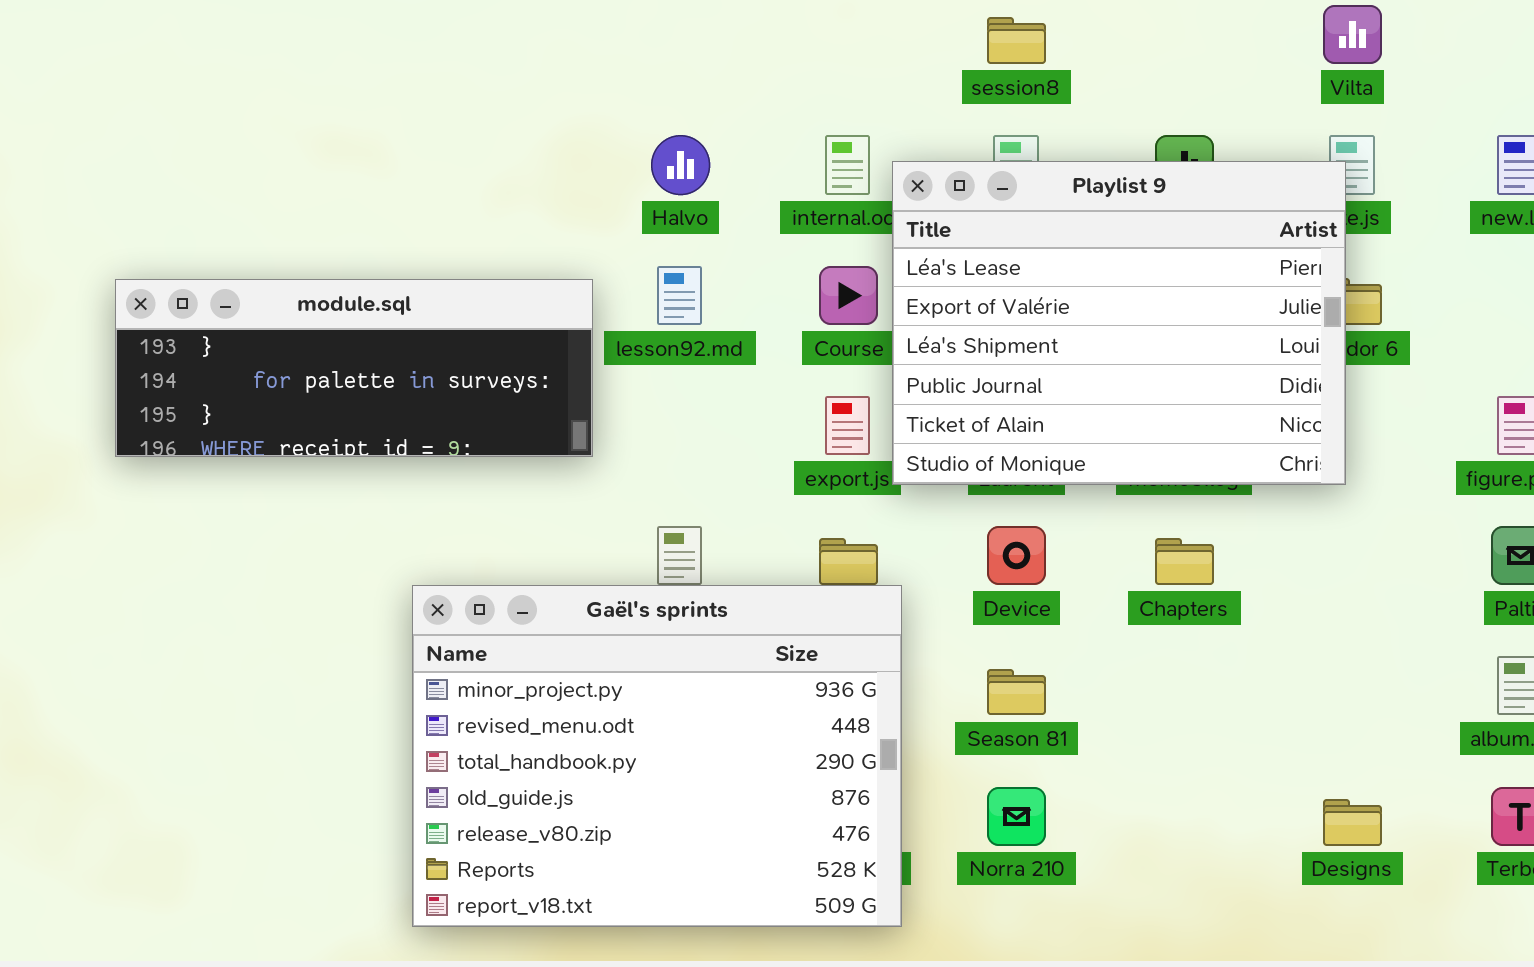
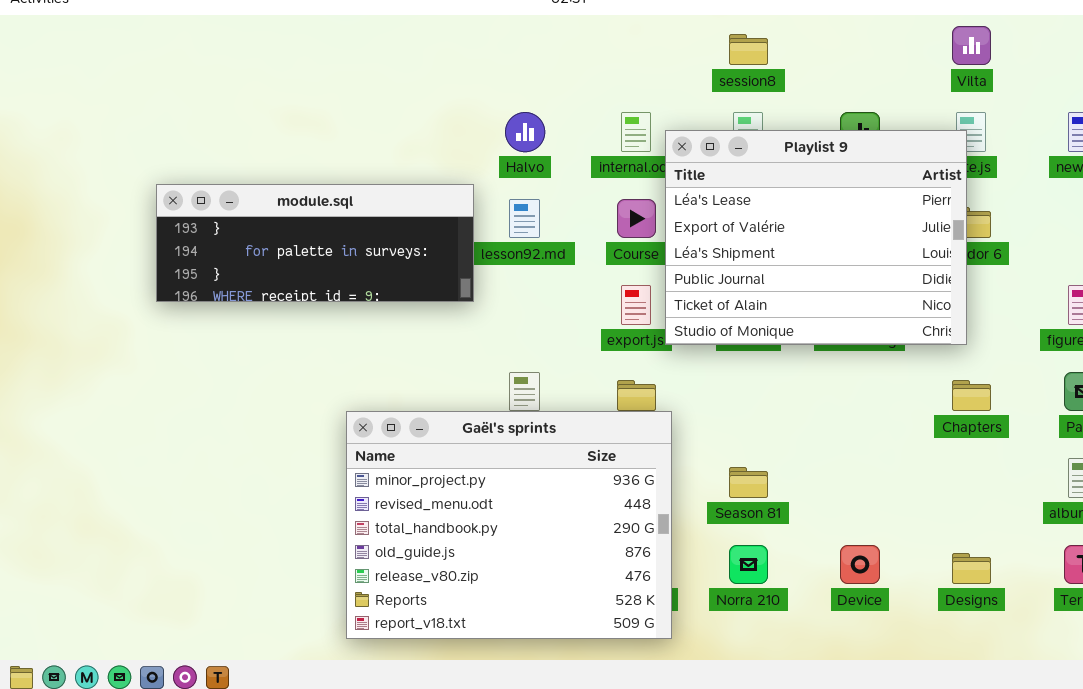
module.sql: [115,279,593,457] -> [156,184,474,302], moved
Device: [987,526,1046,585] -> [840,545,880,584], moved
Chapters: [1155,538,1214,585] -> [952,380,991,411], moved

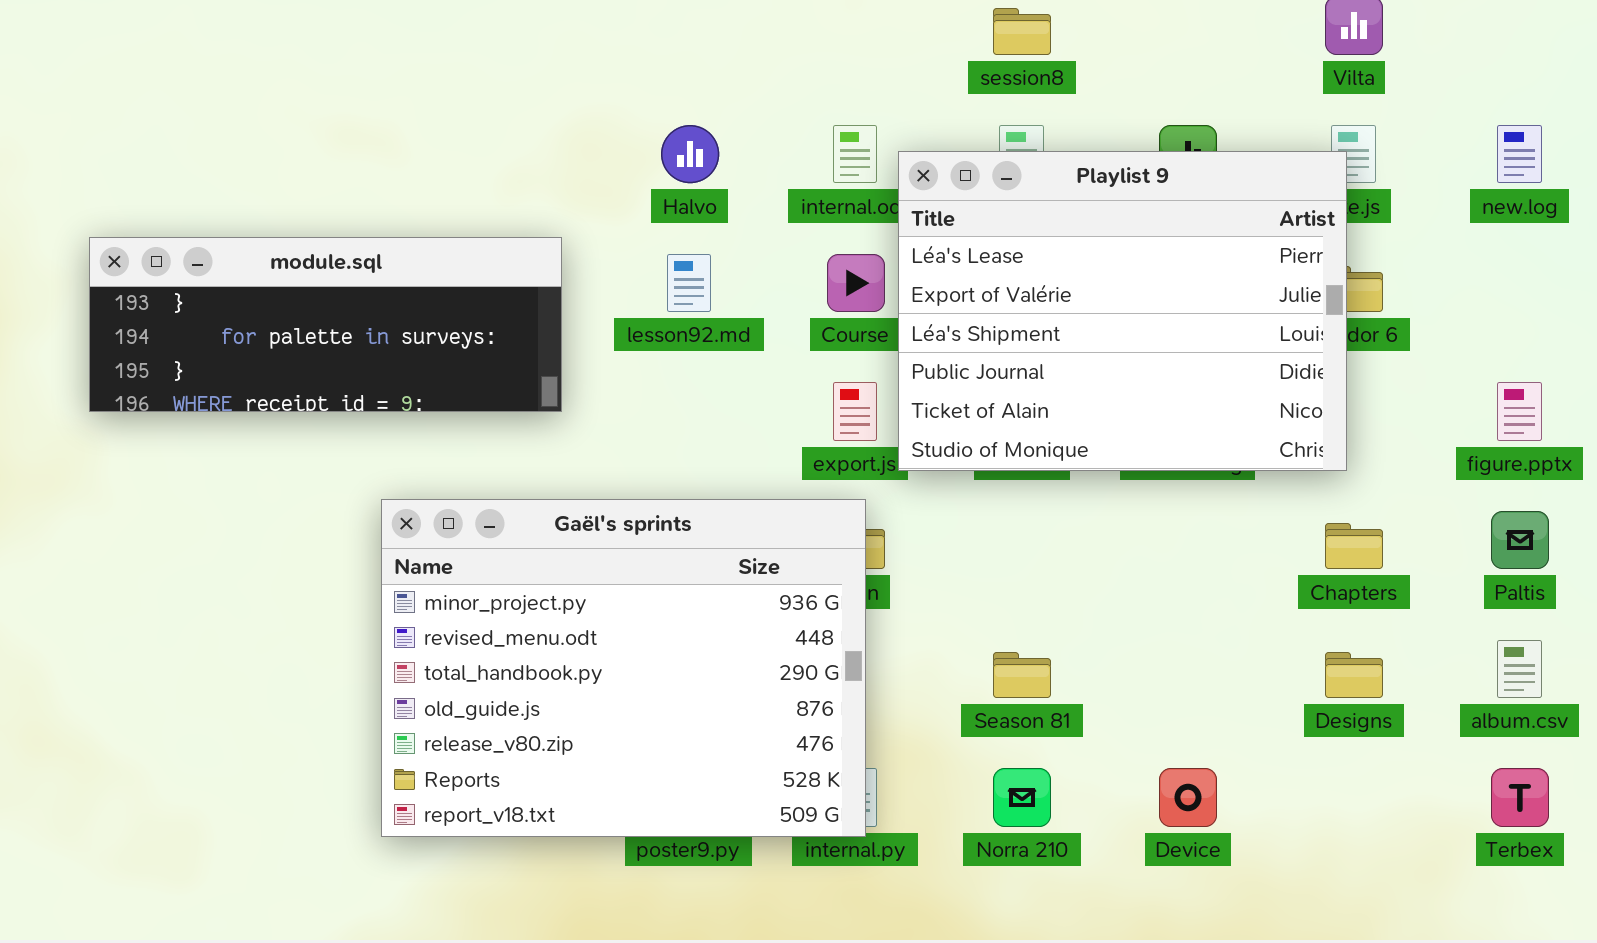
module.sql: [156,184,474,302] -> [89,237,562,412], moved
Gaël's sprints: [346,411,672,639] -> [381,499,866,837], moved
Designs: [952,553,991,584] -> [1325,652,1383,698], moved

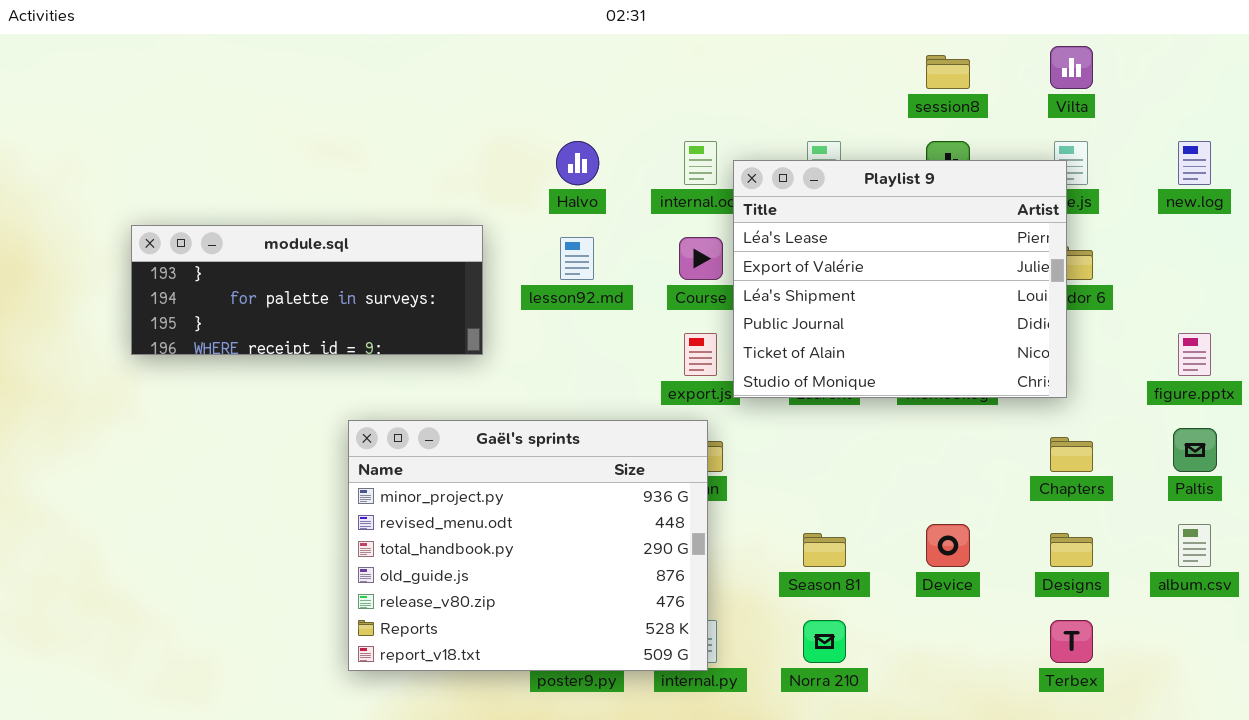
session8: [993,8,1051,55] -> [926,55,970,89], moved
Device: [1159,768,1217,827] -> [926,524,970,567], moved
Terbex: [1491,768,1549,827] -> [1050,620,1093,663], moved

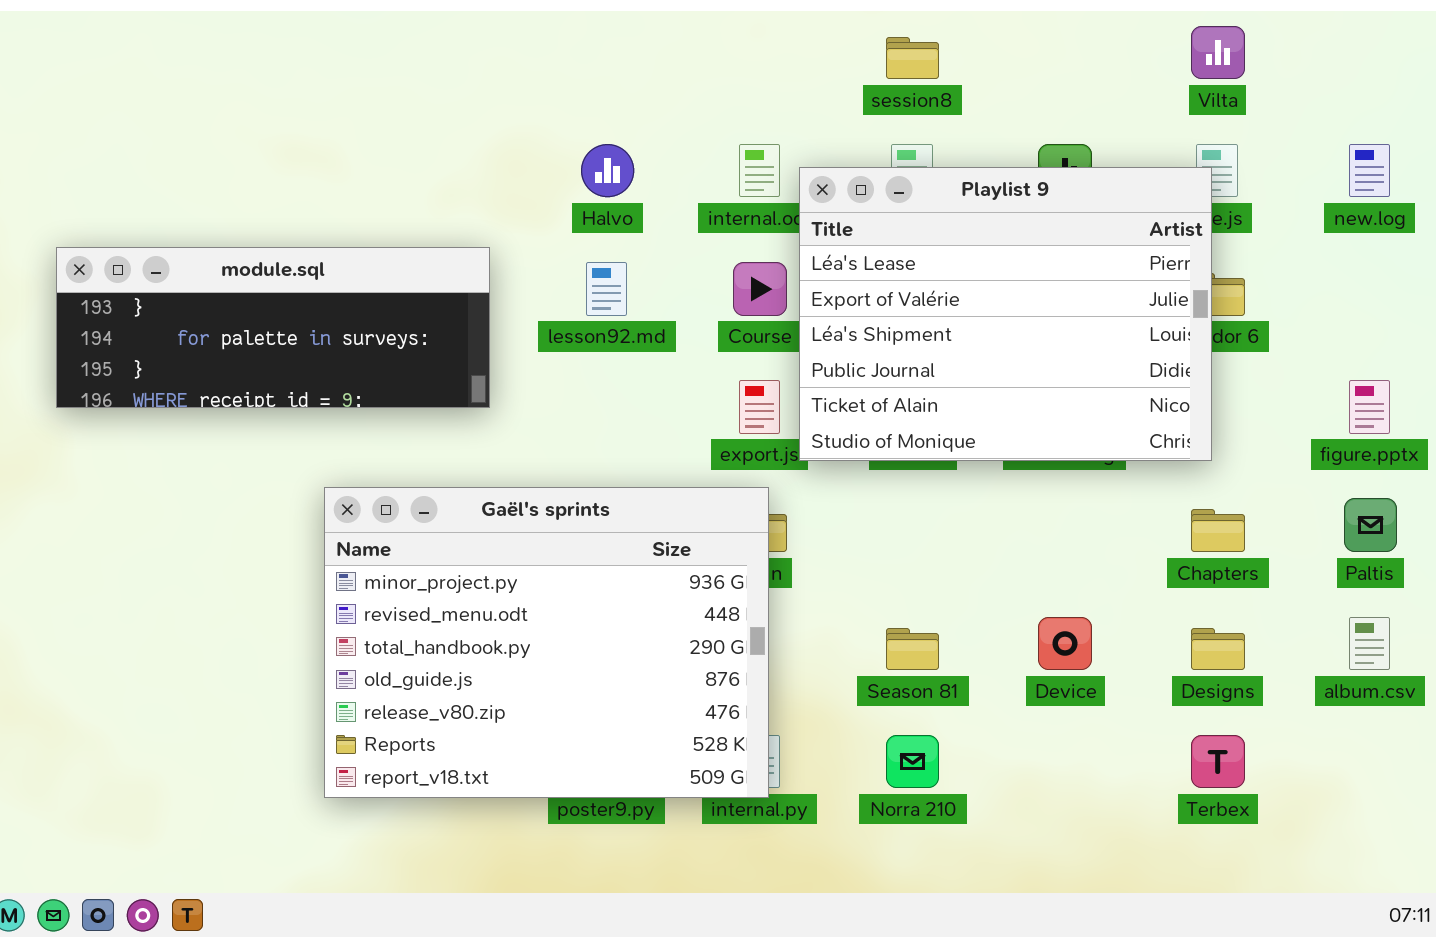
session8: [926,55,970,89] -> [886,37,939,79], moved

